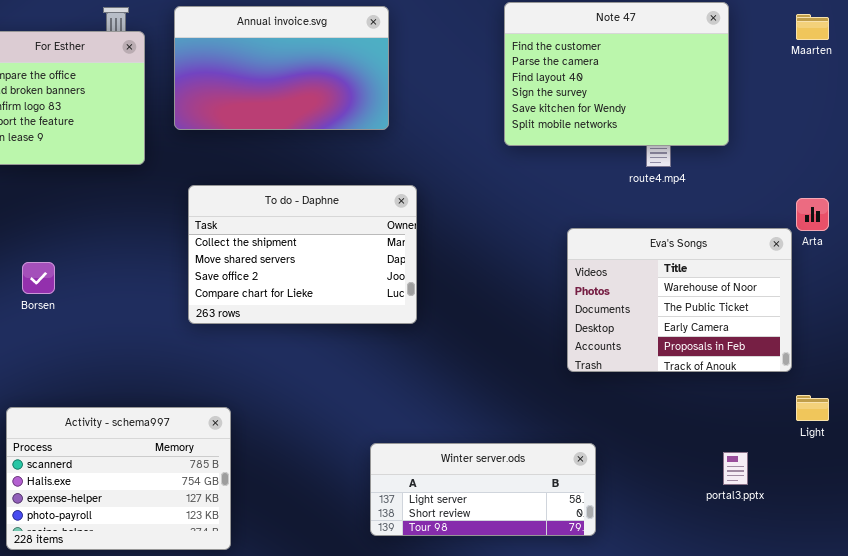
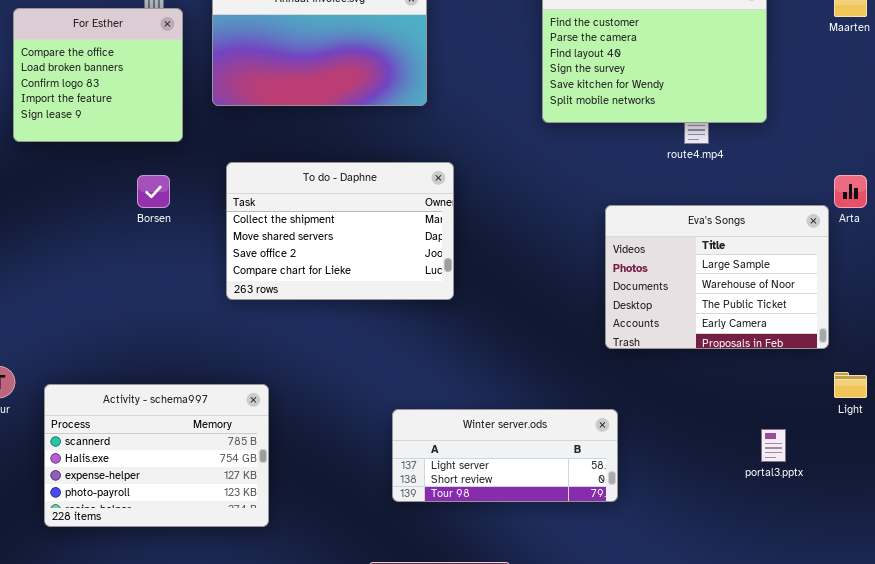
Eva's Songs: [567,228,792,372] -> [605,205,829,349], scrolled up 1 row
Borsen: [22,262,55,294] -> [137,175,170,208], moved
Winter server.ods: [370,443,596,536] -> [392,409,618,502], moved

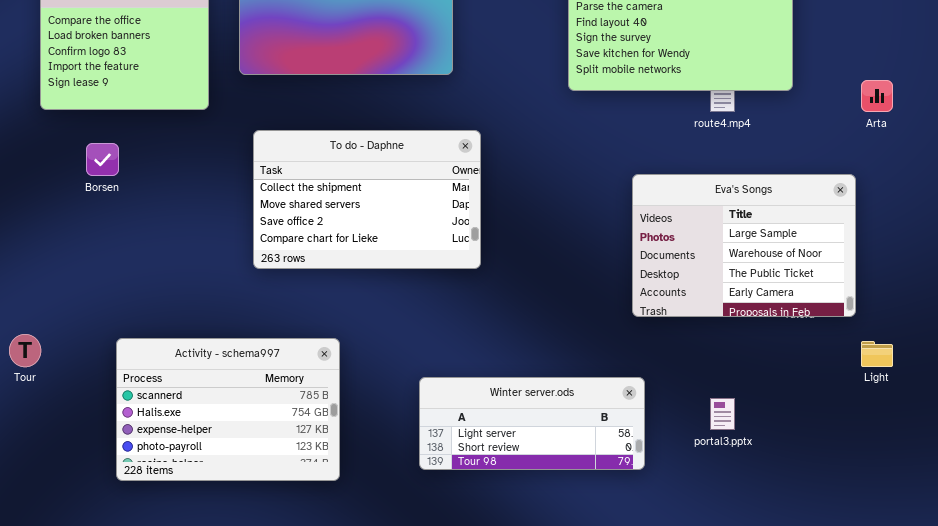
Borsen: [137,175,170,208] -> [86,143,119,176], moved
Arta: [834,175,867,208] -> [861,80,893,112], moved
Activity - schema997: [44,384,269,527] -> [116,338,340,481], moved
portal3.pptx: [761,429,786,462] -> [710,398,735,430], moved

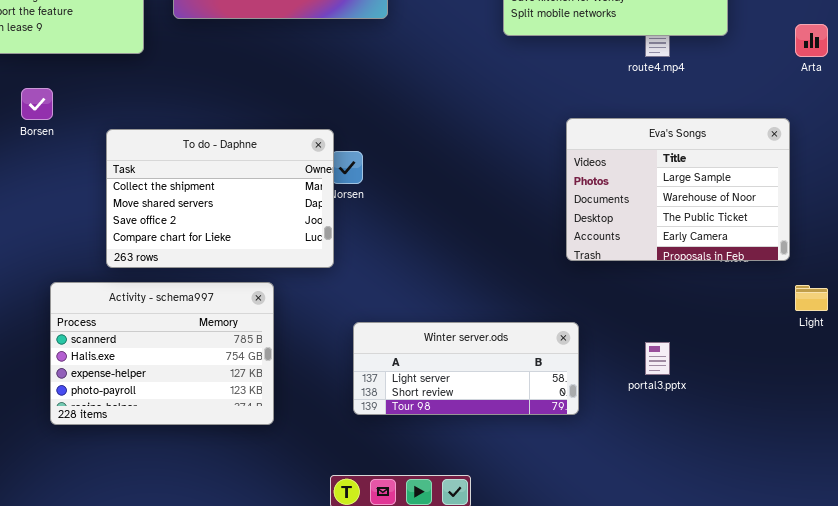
To do - Daphne: [253,130,481,269] -> [106,129,334,268], moved

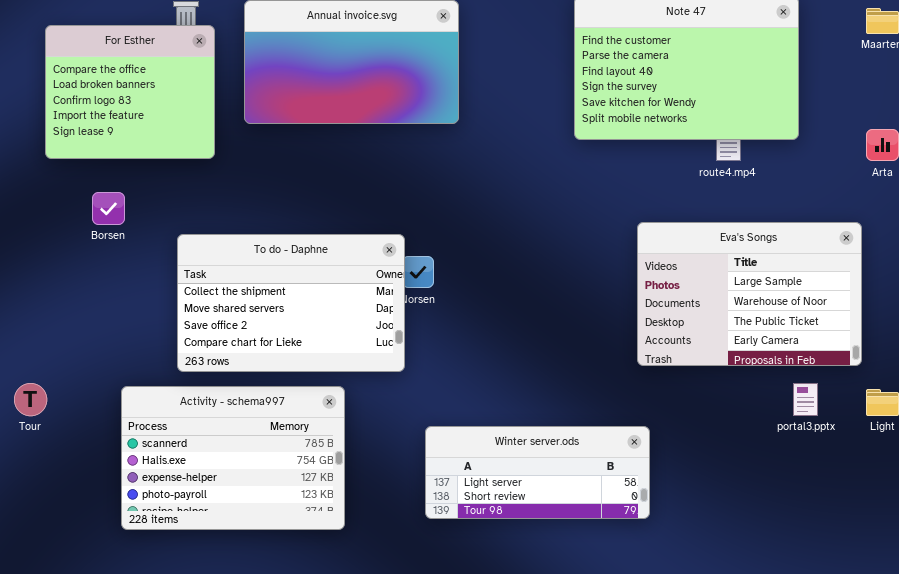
portal3.pptx: [645,342,670,375] -> [793,383,818,416], moved

